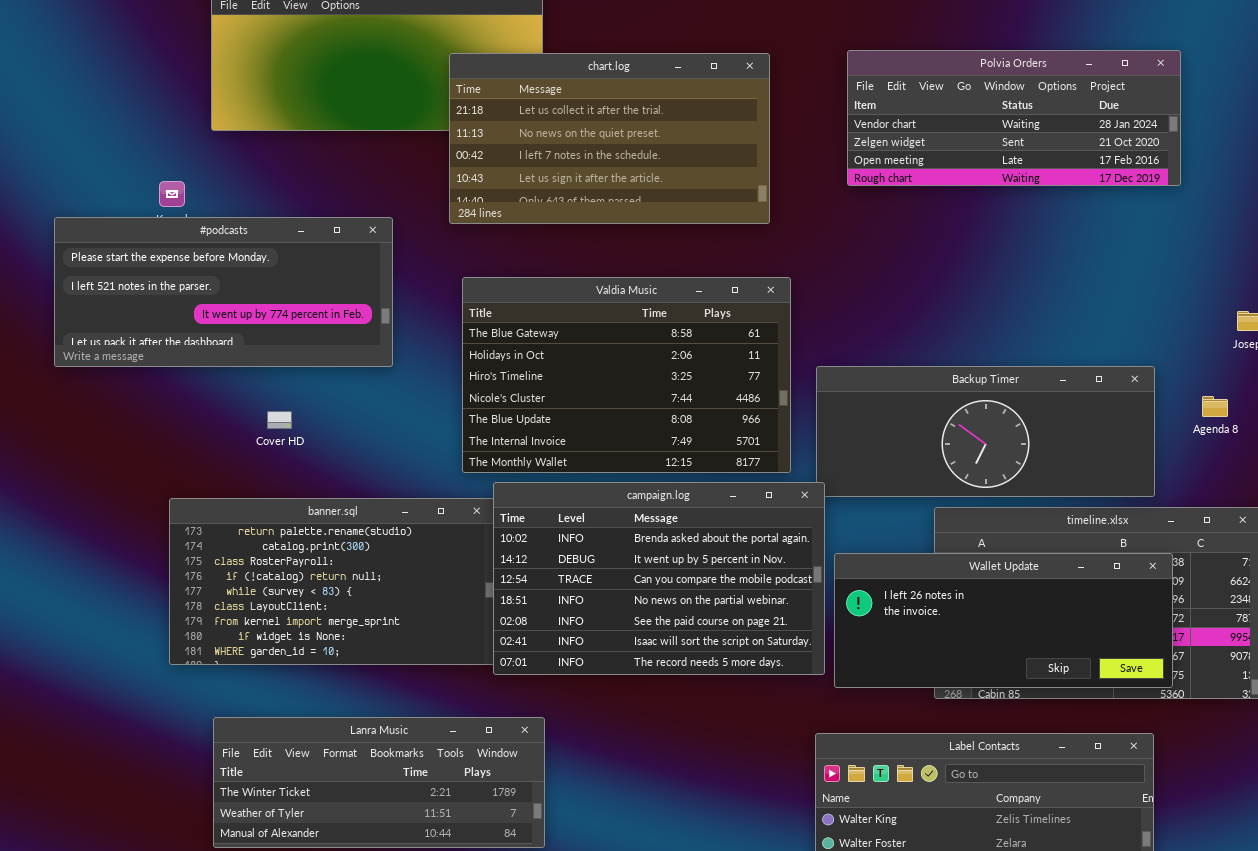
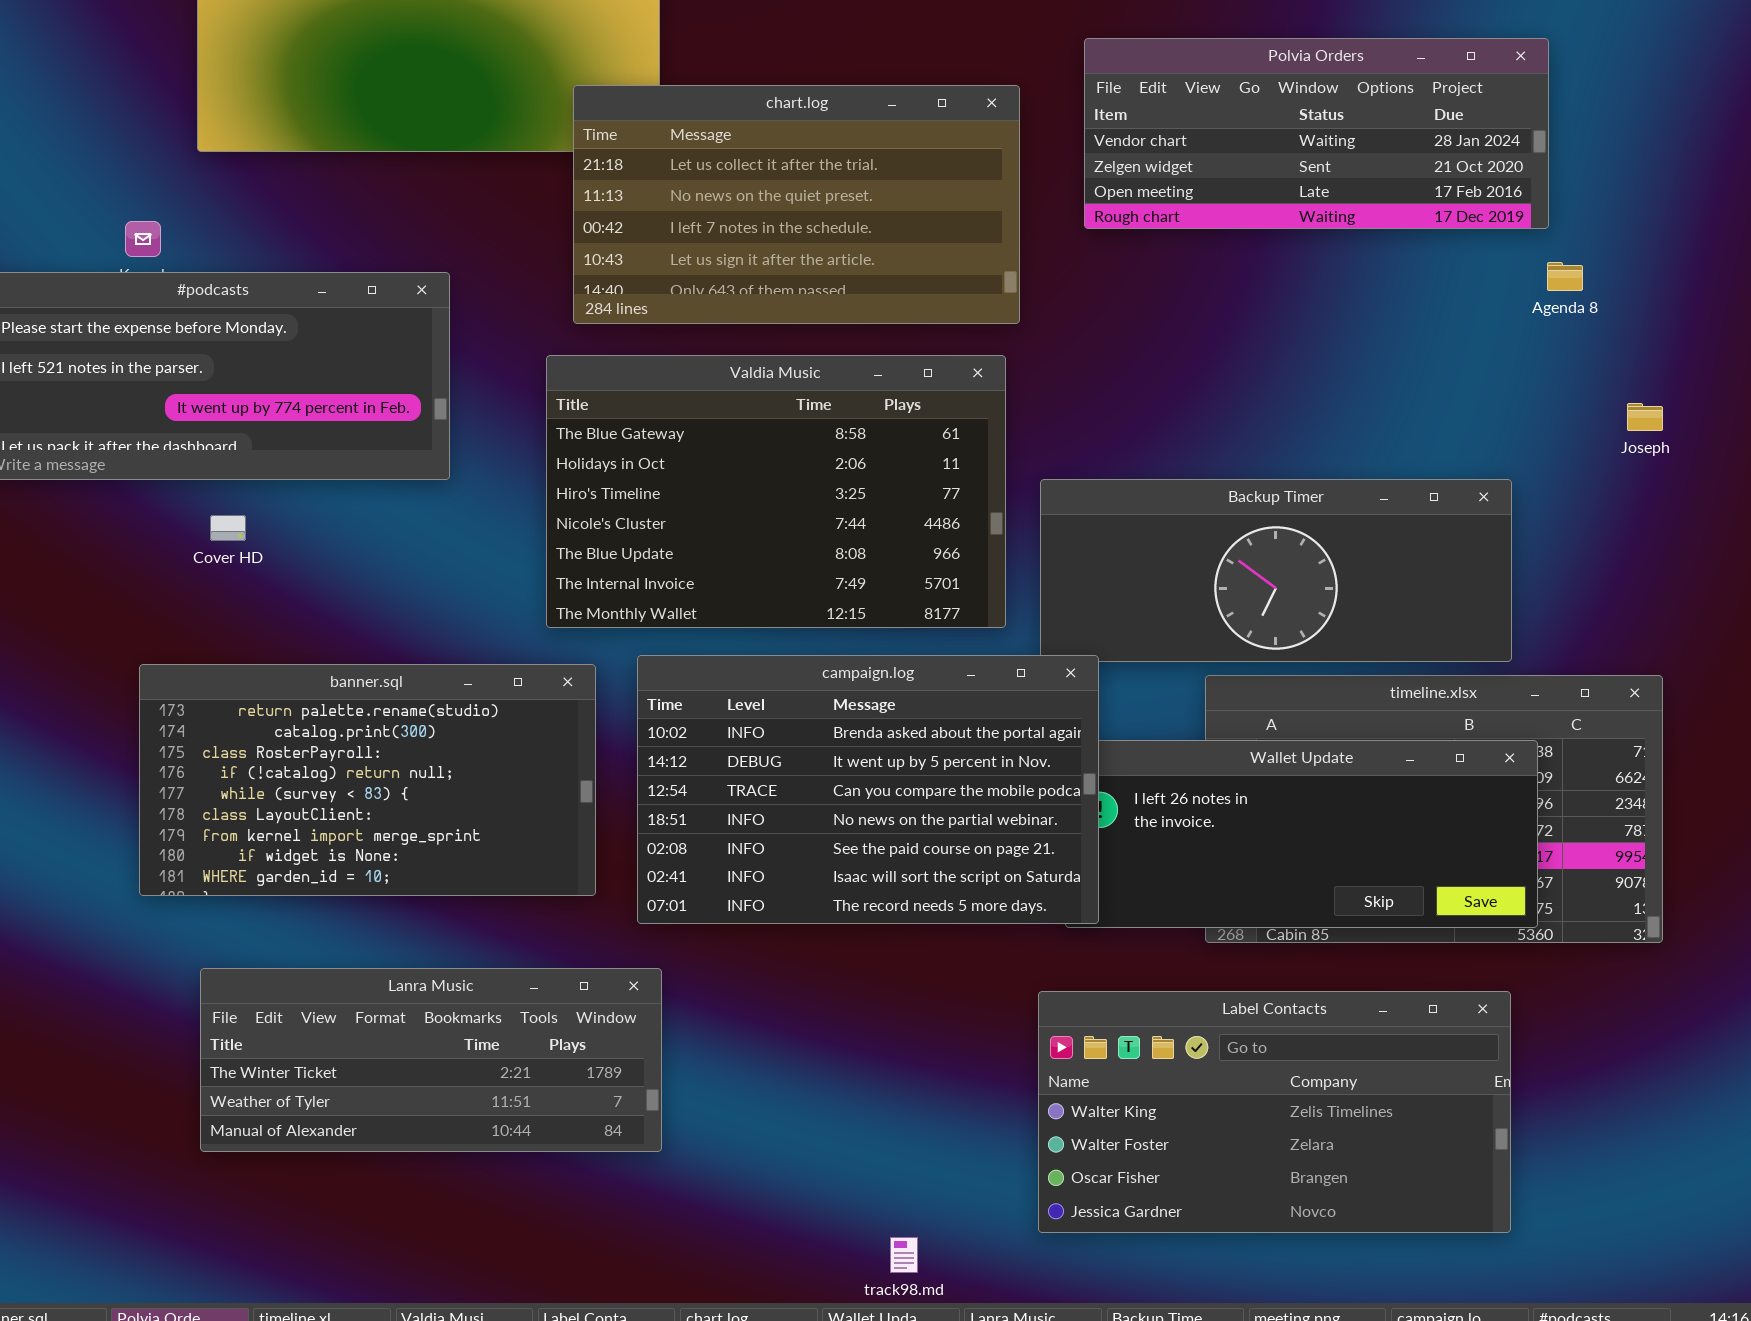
chart.log: [449,53,770,224] -> [573,85,1020,324], moved
Agenda 8: [1202,396,1228,417] -> [1547,262,1583,291], moved
Cover HD: [267,411,292,429] -> [210,515,246,541], moved
campaign.log: [493,482,825,675] -> [637,655,1099,924], moved

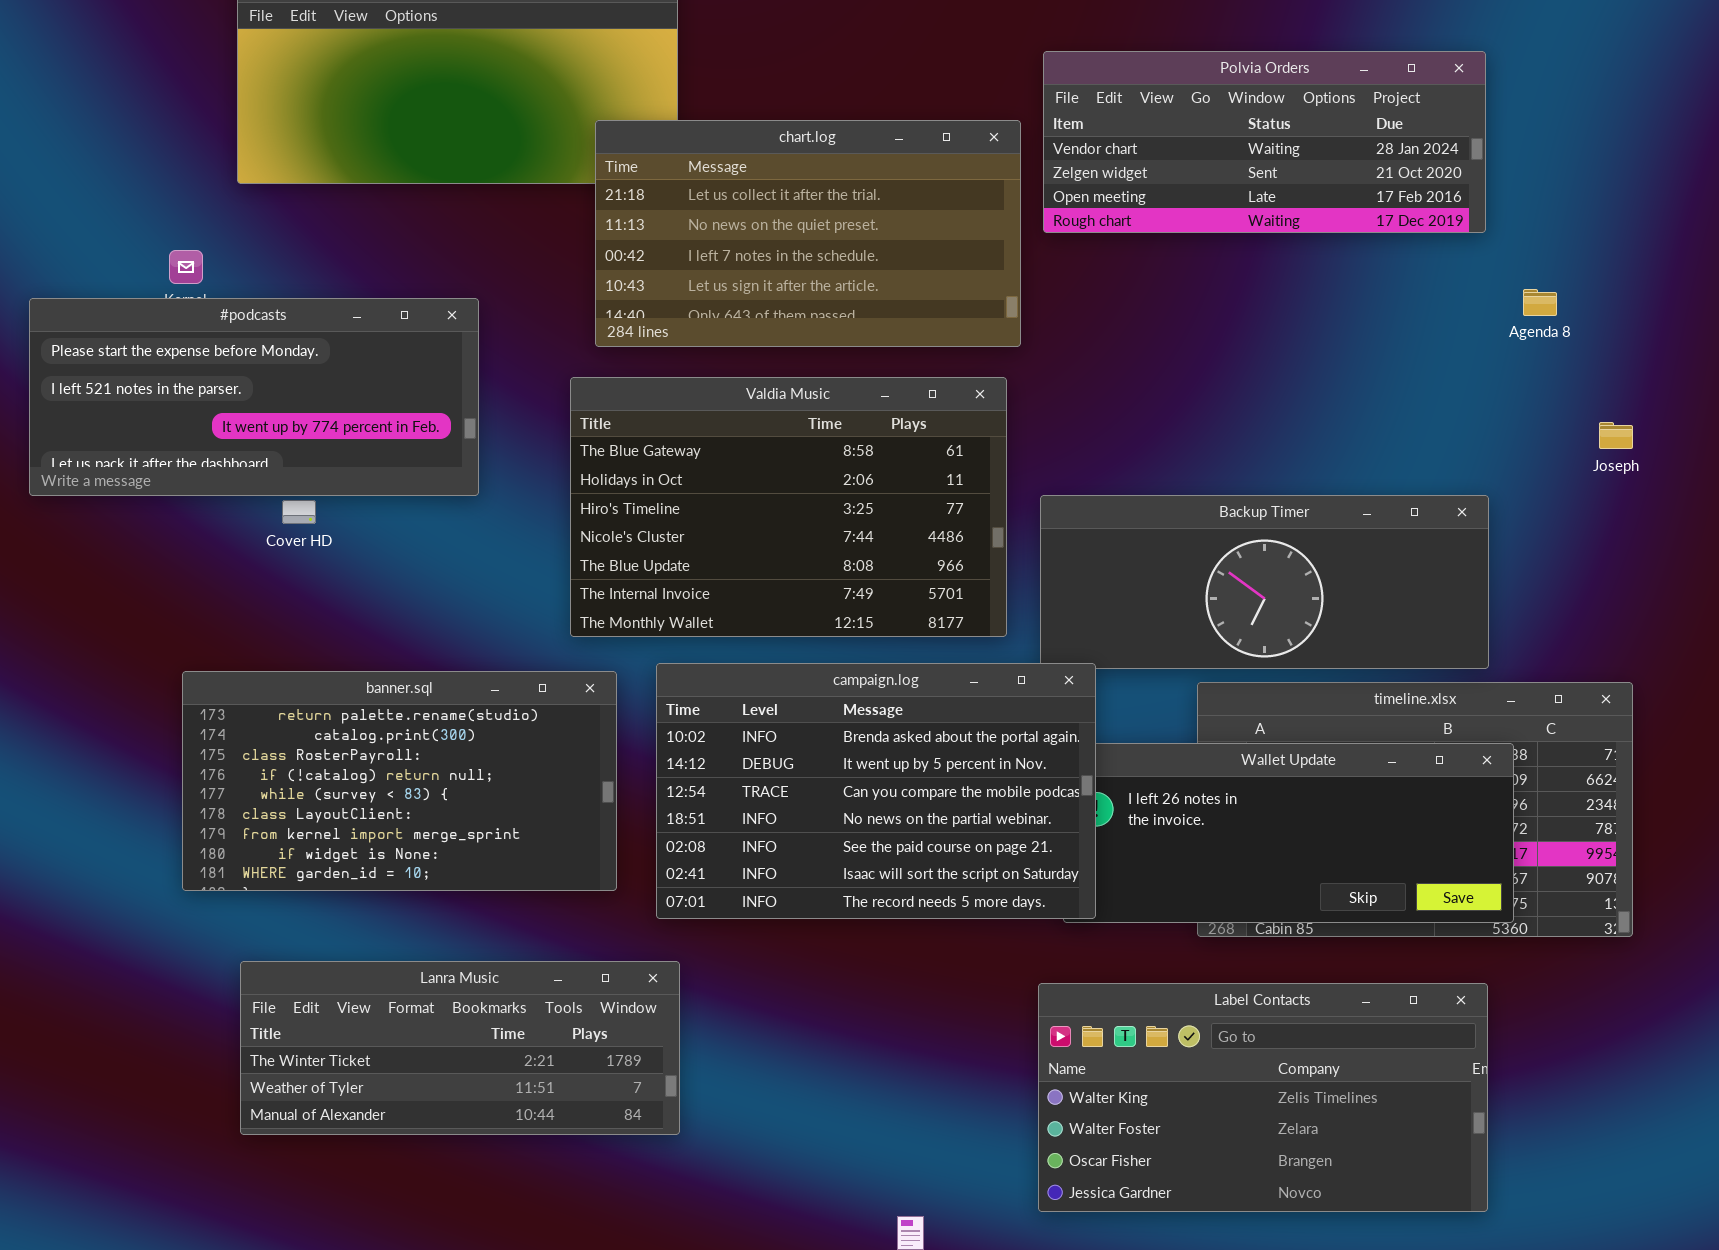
Polvia Orders: [1084,38,1549,229] -> [1043,51,1486,233], moved
Cover HD: [210,515,246,541] -> [282,500,316,524], moved

